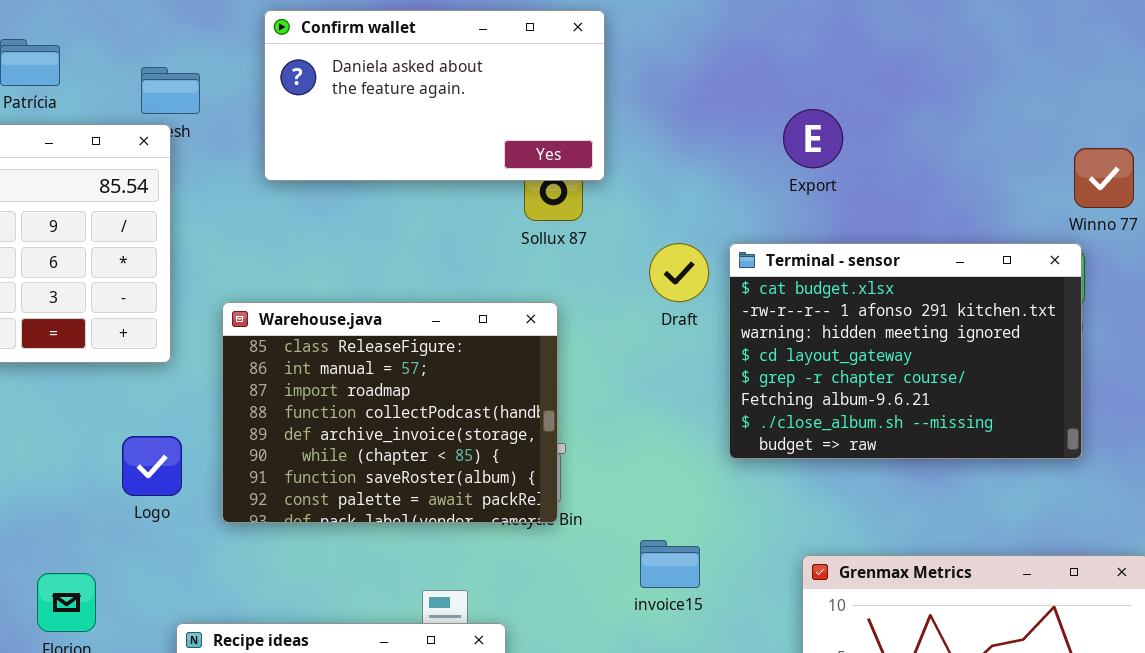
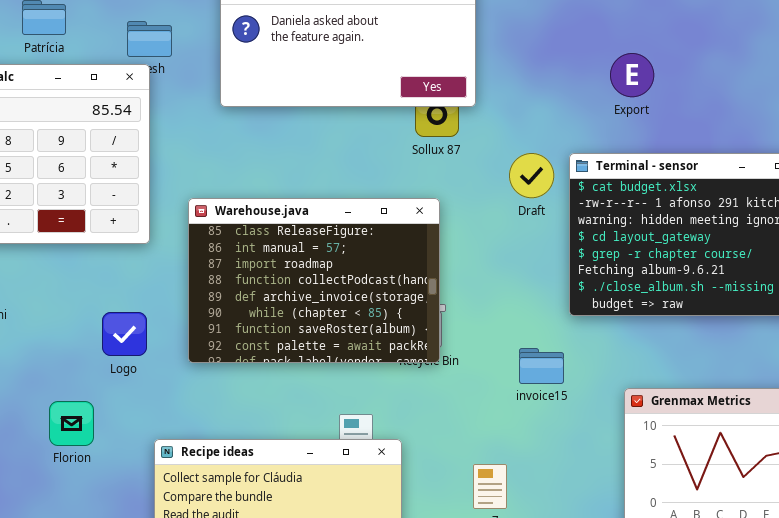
Logo: [122,436,182,496] -> [102,312,147,356], moved
invoice15: [640,540,700,588] -> [519,348,564,384], moved

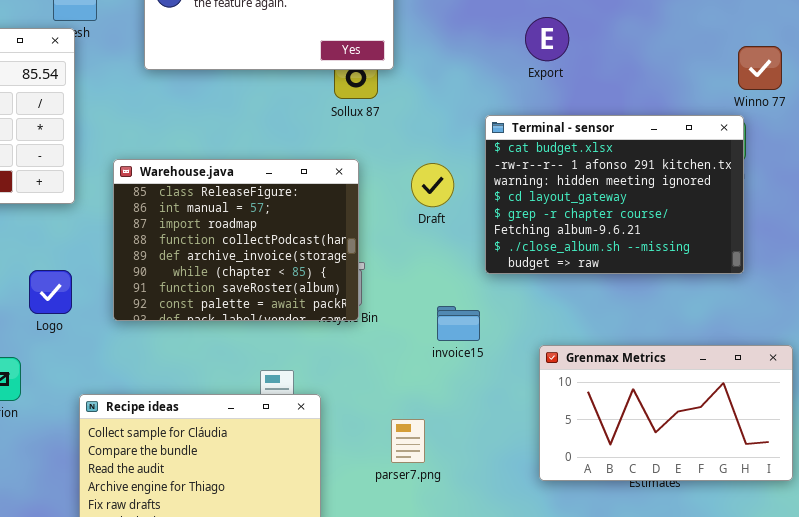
Draft: [509,153,554,198] -> [411,163,454,207], moved

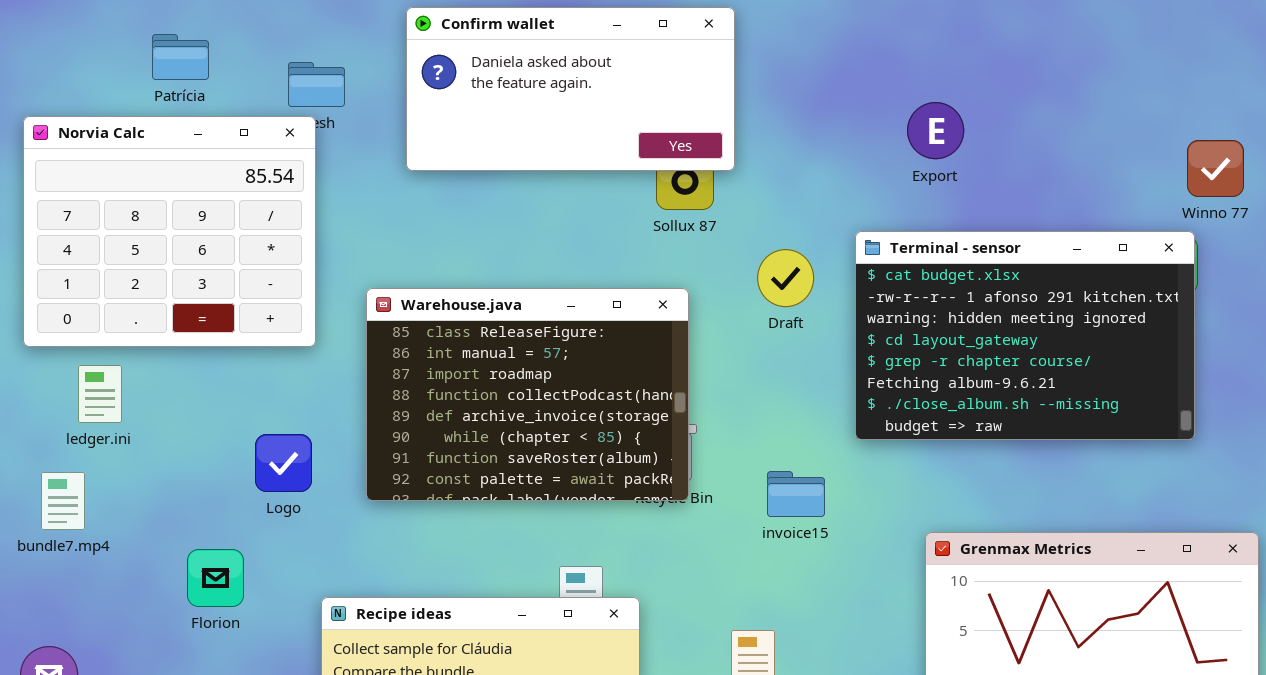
Draft: [411,163,454,207] -> [757,249,814,307], moved
invoice15: [437,306,480,341] -> [767,471,825,517], moved

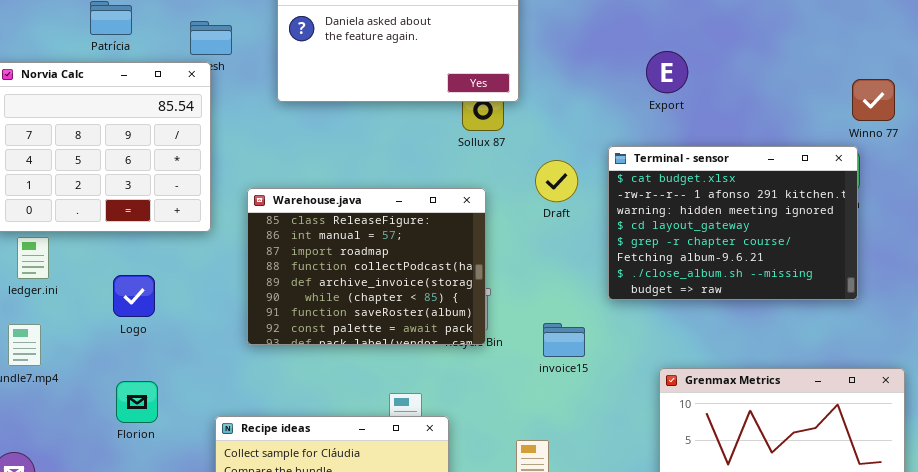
ledger.ini: [78,365,122,423] -> [17,237,49,279], moved
Logo: [255,434,312,492] -> [113,275,155,317], moved

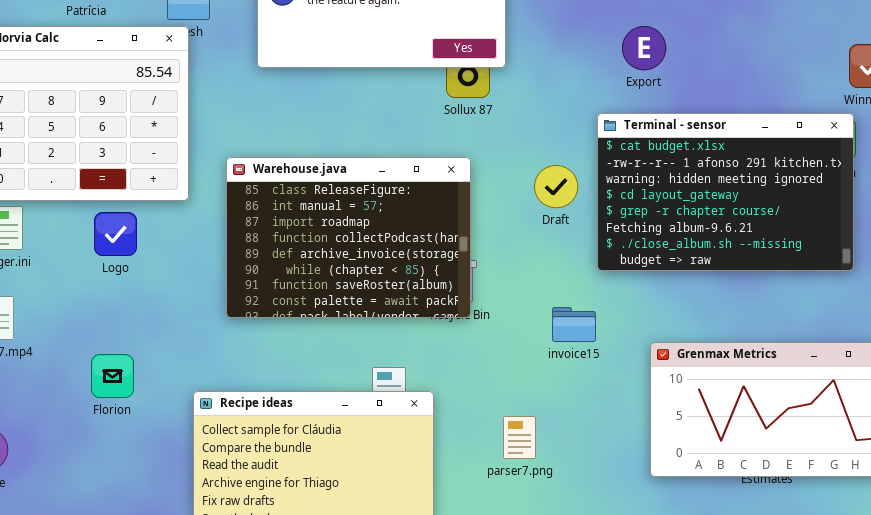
Export: [646,51,688,93] -> [622,26,666,70], moved
Draft: [535,160,578,202] -> [534,165,578,208], moved
Logo: [113,275,155,317] -> [94,212,137,256], moved
invoice15: [543,323,585,357] -> [552,307,596,342], moved

